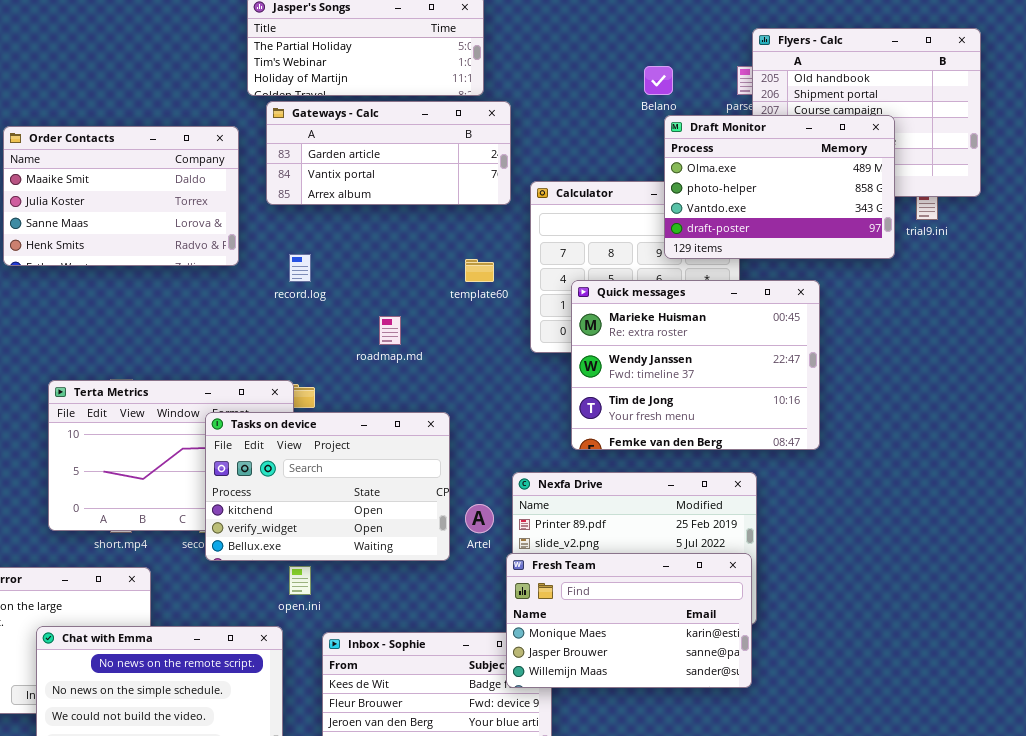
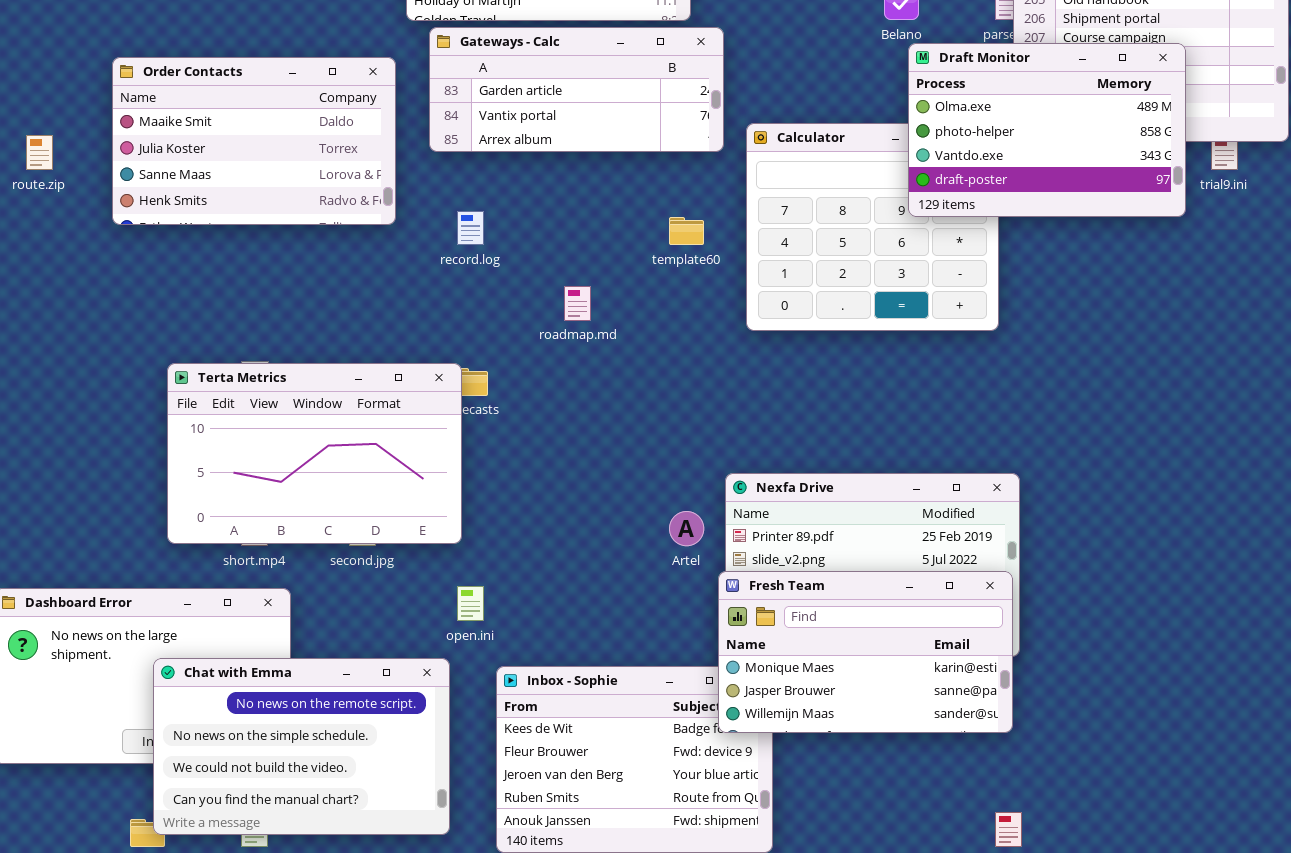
Quick messages: [571,280,820,450] -> none, closed
Tasks on device: [205,412,450,561] -> none, closed

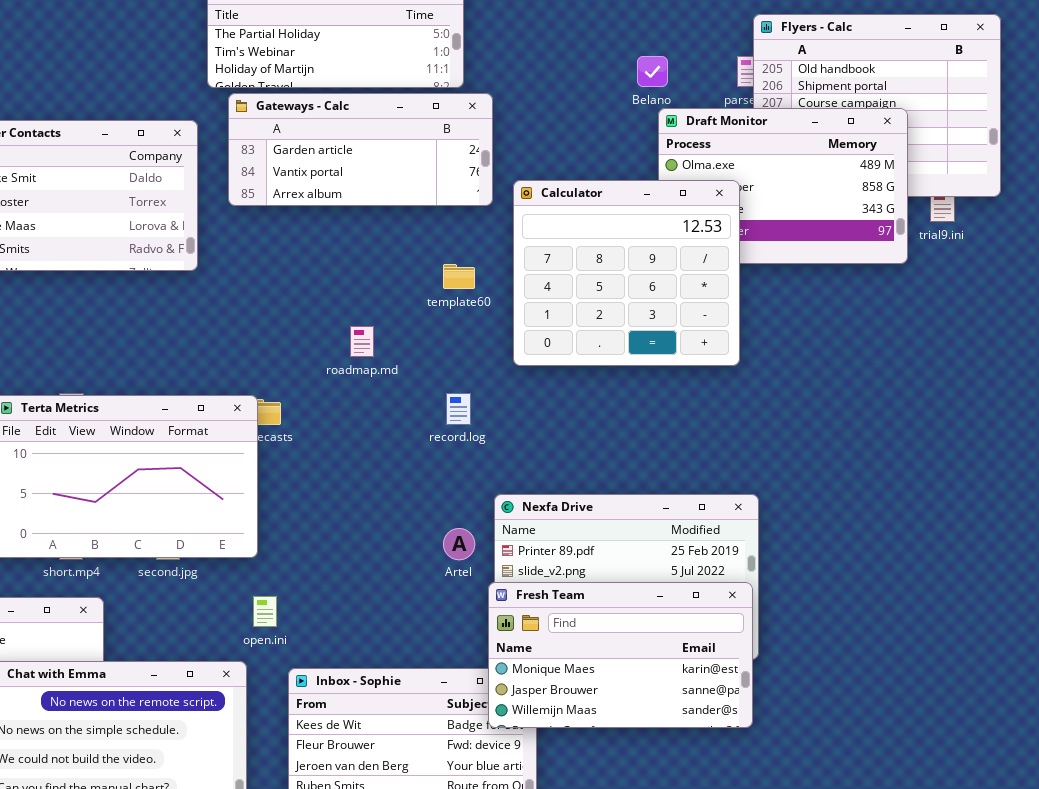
Calculator: [746,123,999,331] -> [513,180,740,366], raised
record.log: [457,211,484,245] -> [446,393,471,425], moved

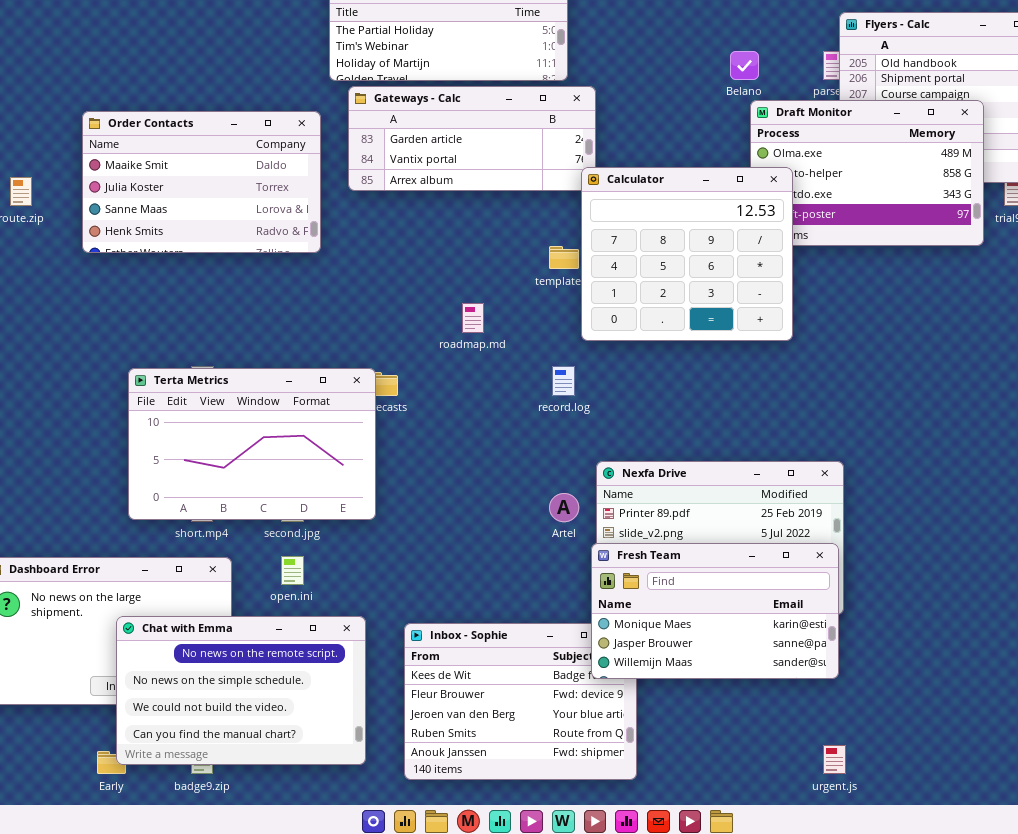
Calculator: [513,180,740,366] -> [581,167,793,341], moved
open.ini: [253,596,277,627] -> [281,556,304,585], moved

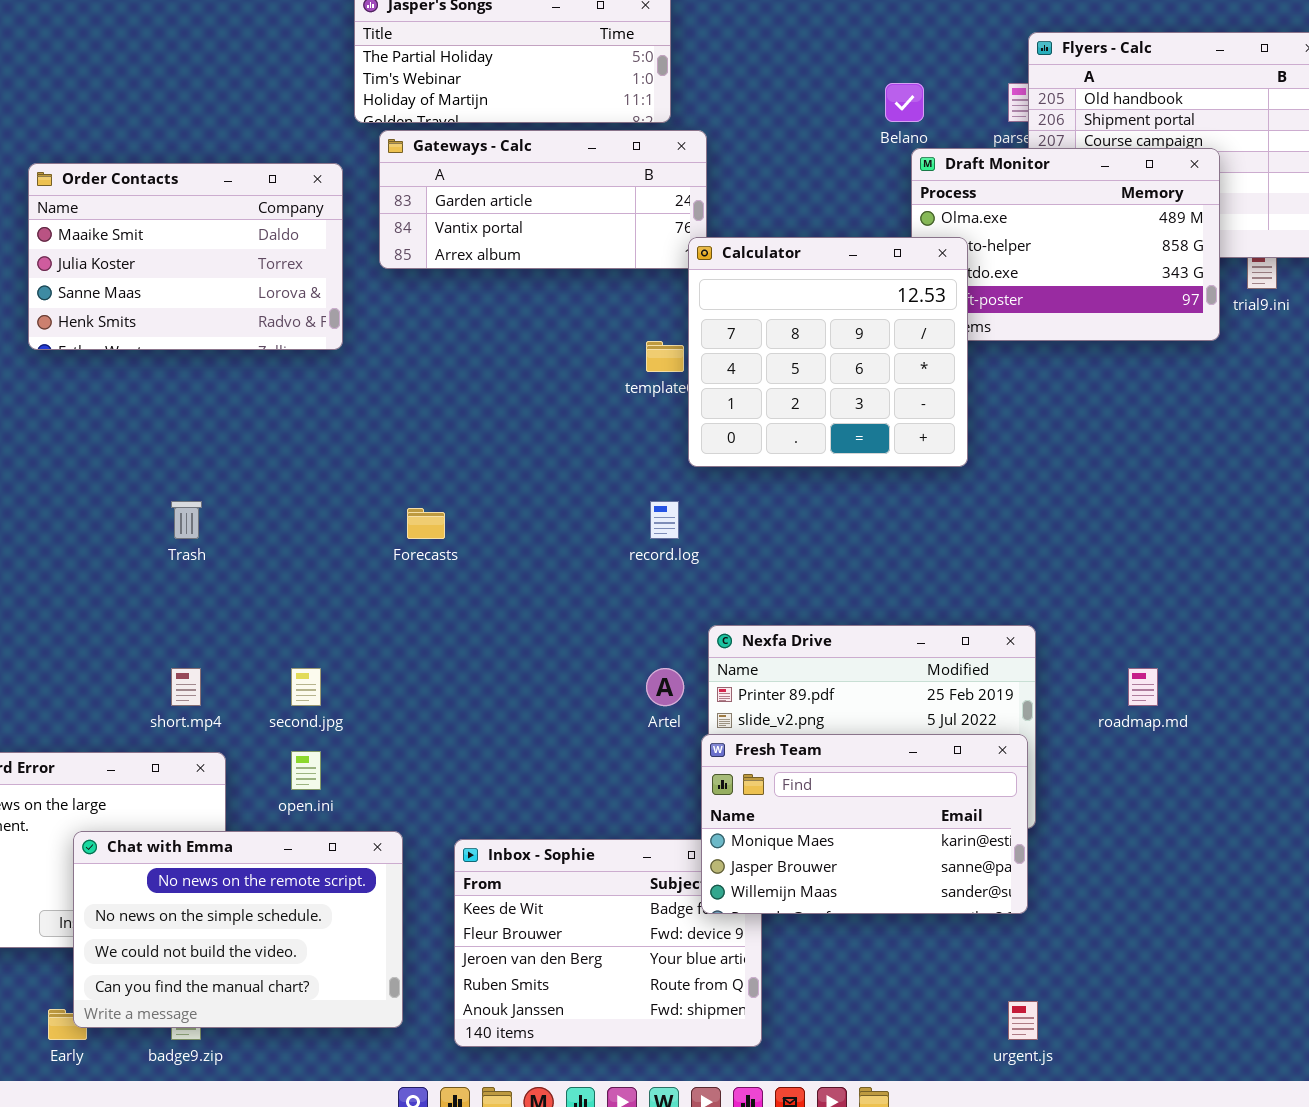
roadmap.md: [462,303,484,333] -> [1128,668,1158,706], moved
Terta Metrics: [128,368,376,520] -> none, closed

